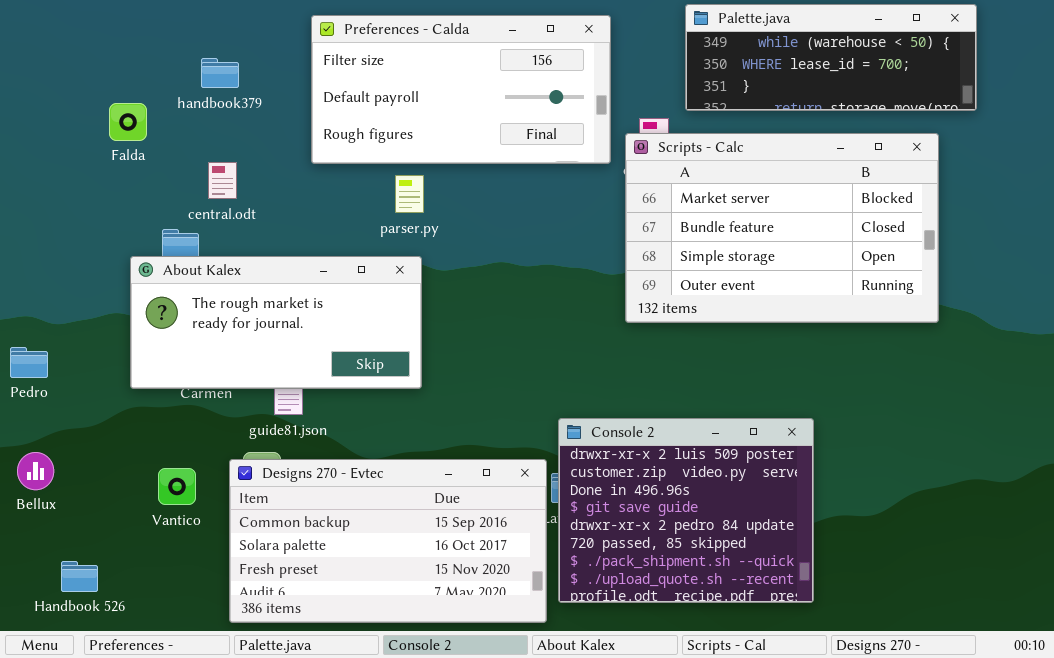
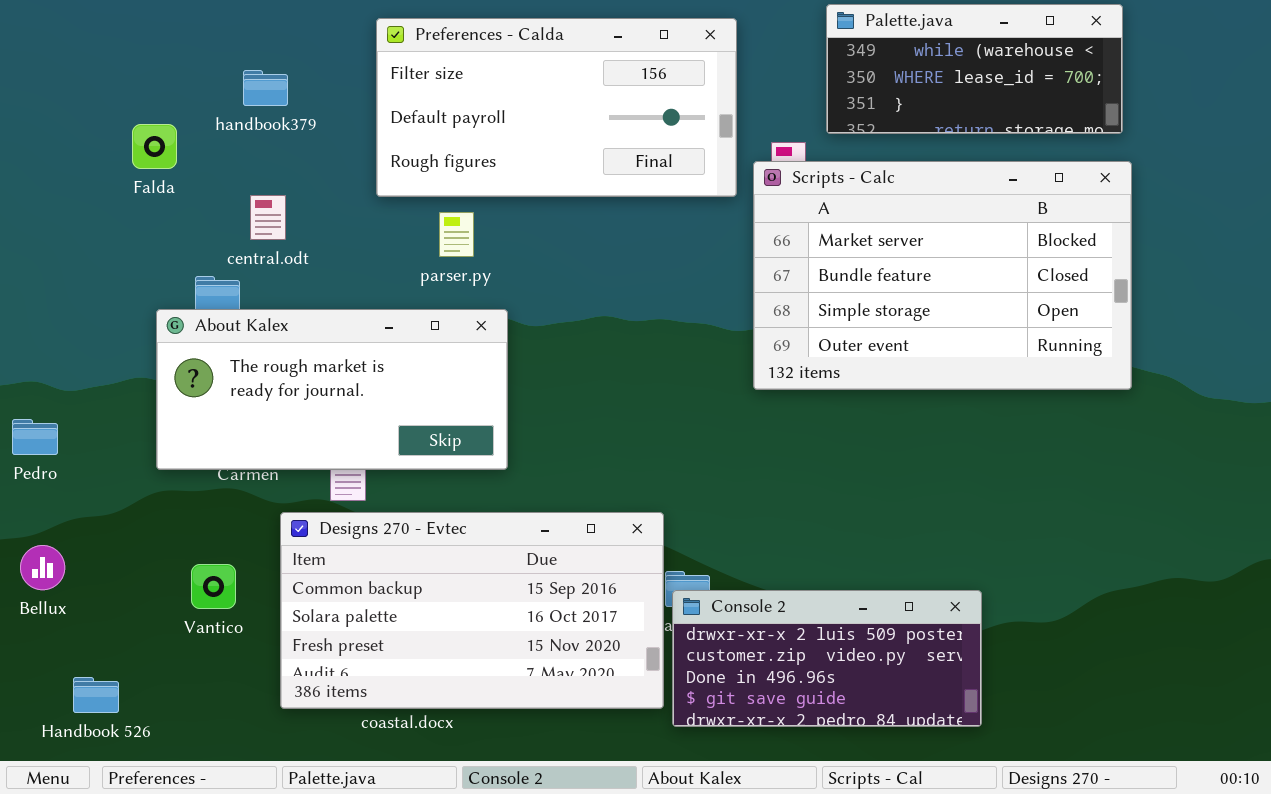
Palette.java: [685,4,977,111] -> [826,4,1123,134], resized
parser.py: [395,175,424,213] -> [439,212,474,257], moved
Console 2: [558,418,814,603] -> [672,590,982,727], resized
Designs 270 - Evtec: [229,459,547,623] -> [280,512,664,709], moved

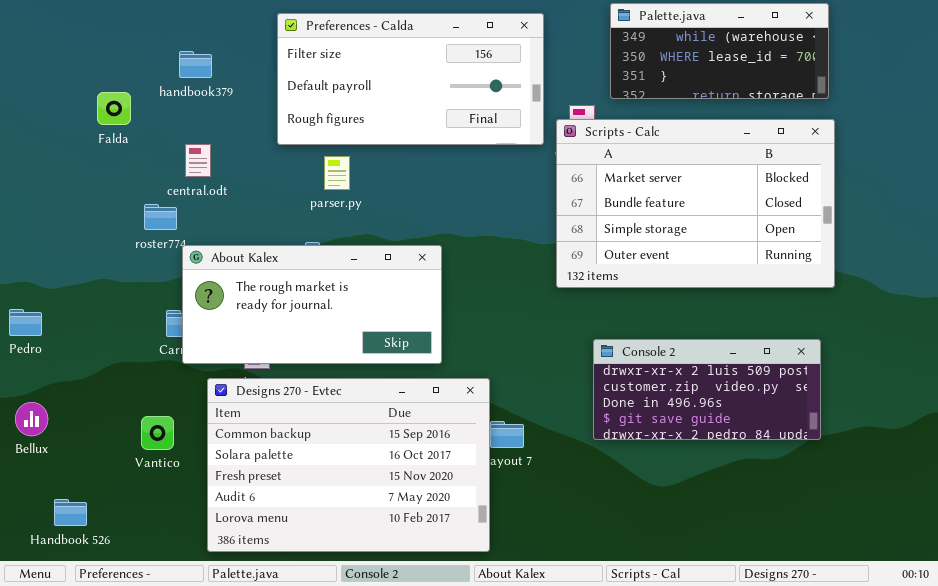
About Kalex: [156,309,508,470] -> [182,245,442,364], moved
Designs 270 - Evtec: [280,512,664,709] -> [207,378,490,552], resized
Console 2: [672,590,982,727] -> [593,339,821,440], moved

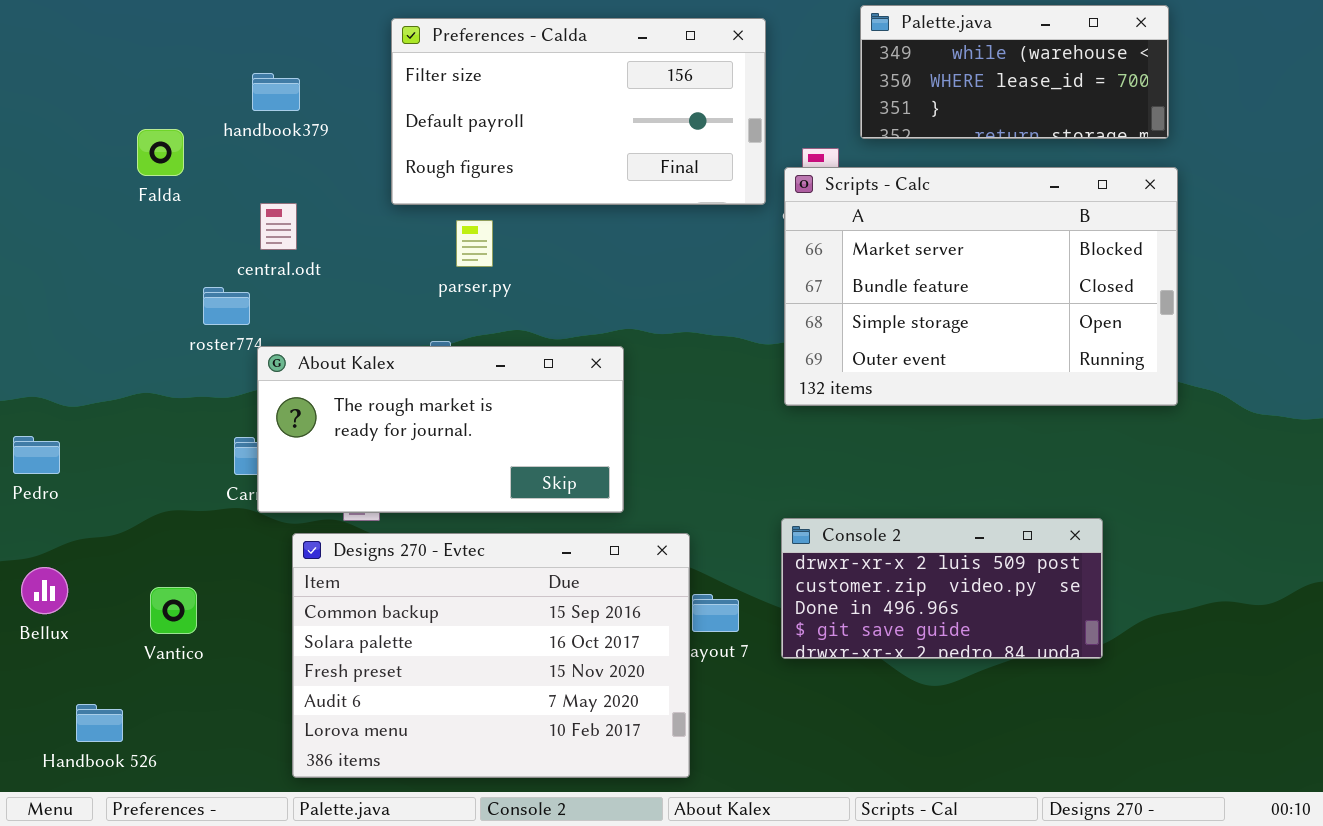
Console 2: [593,339,821,440] -> [781,518,1103,659], moved
Vantico: [141,416,174,450] -> [150,587,197,634], moved

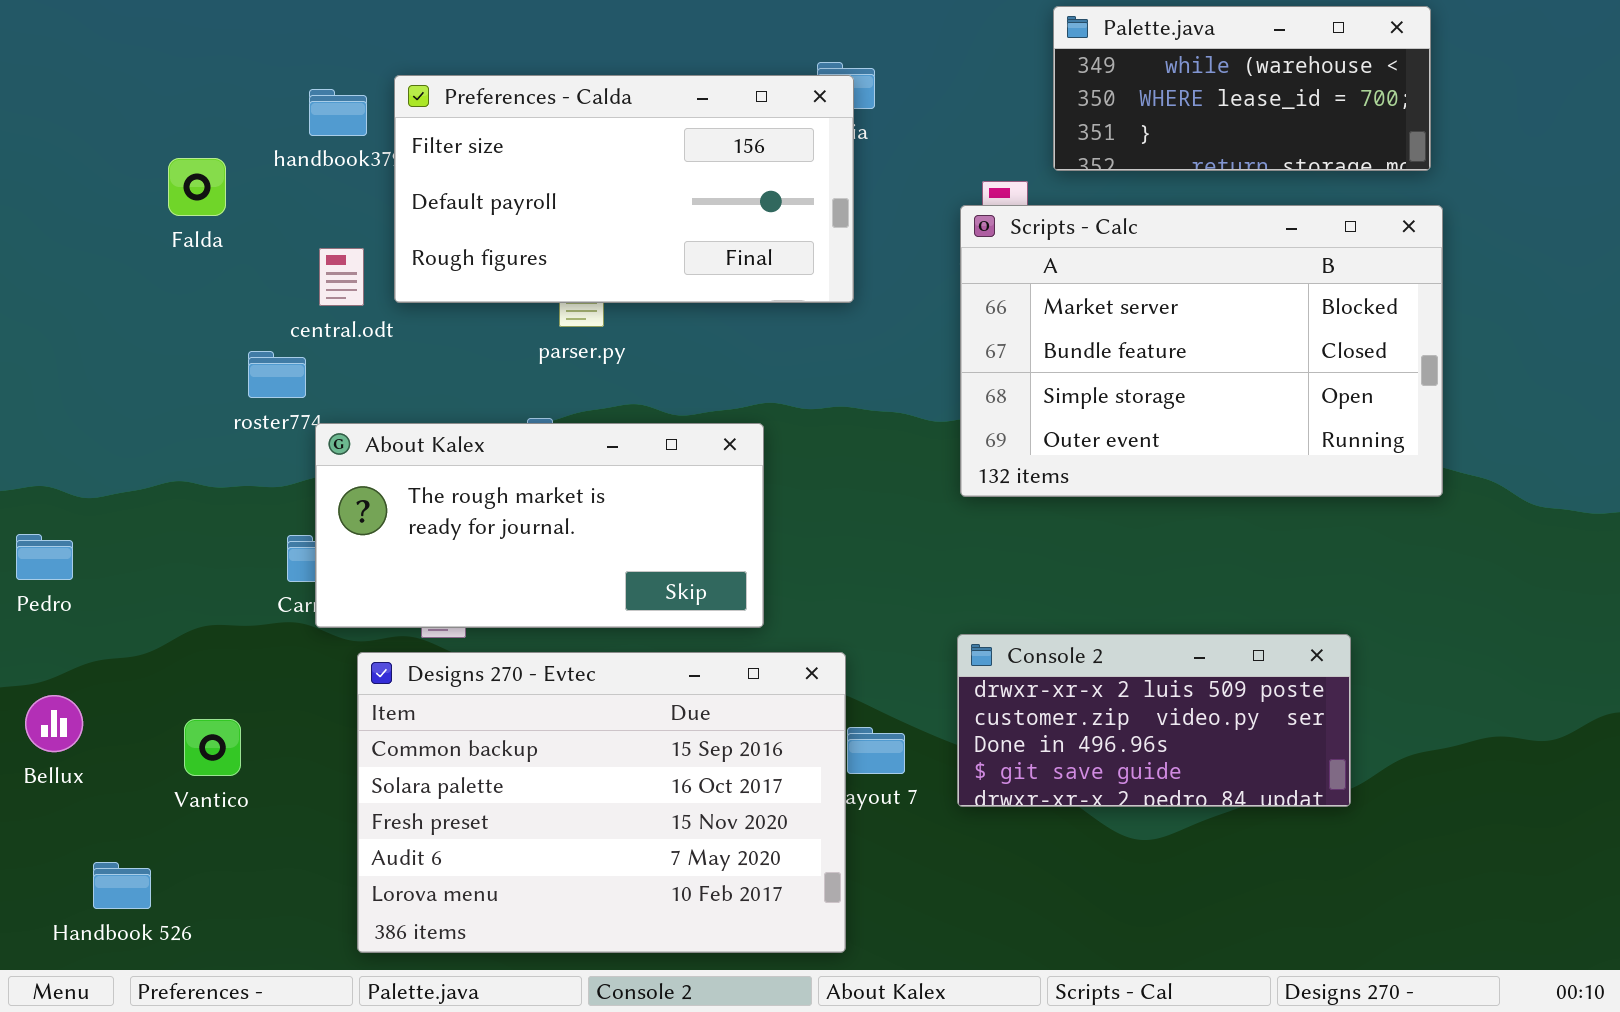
Preferences - Calda: [391,18,766,205] -> [394,75,854,303], moved

